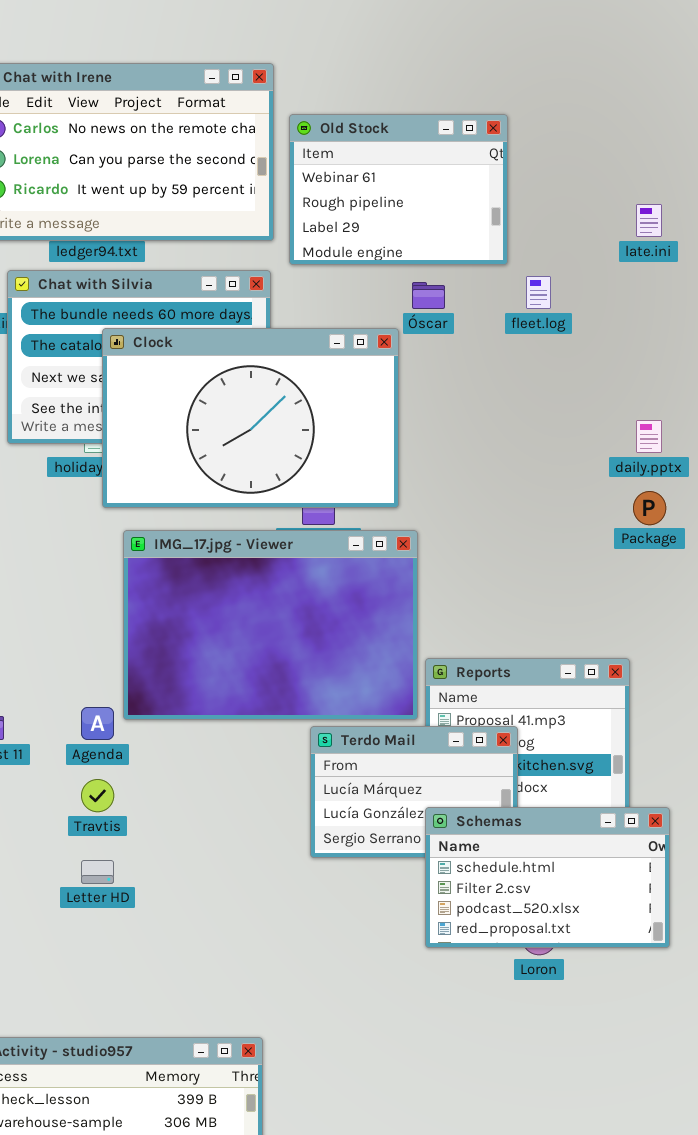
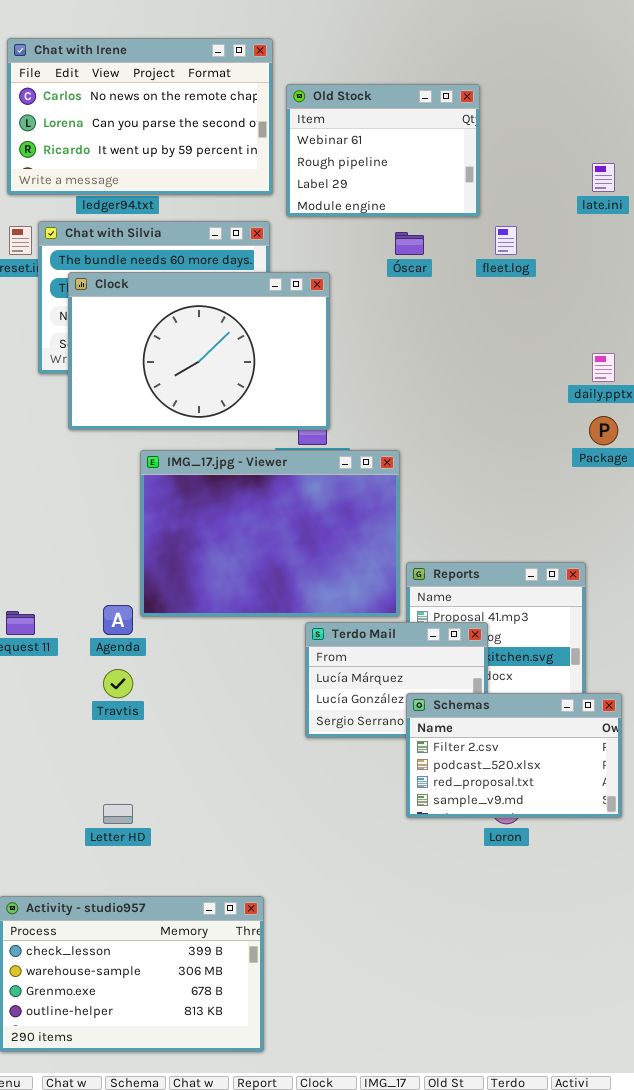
Clock: [102,328,399,508] -> [68,272,330,430], moved
Schemas: [425,807,670,948] -> [406,693,622,818], scrolled down 1 row
Letter HD: [81,860,114,884] -> [103,804,133,824], moved

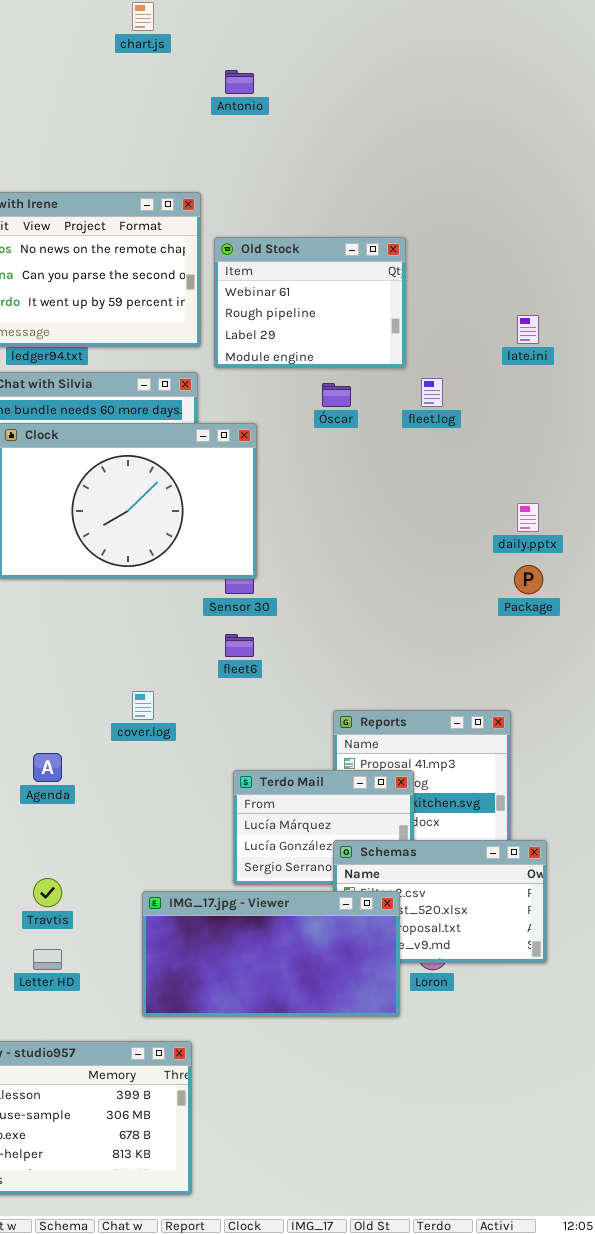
IMG_17.jpg - Viewer: [140,450,400,617] -> [142,891,400,1017], moved, resized
Travtis: [103,669,133,698] -> [33,878,62,907], moved

